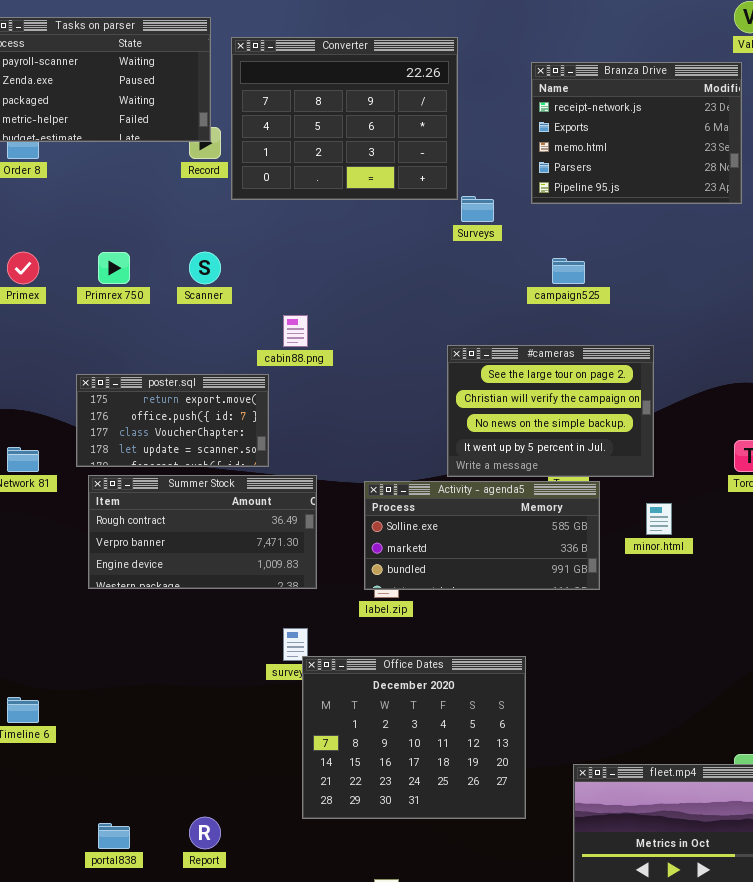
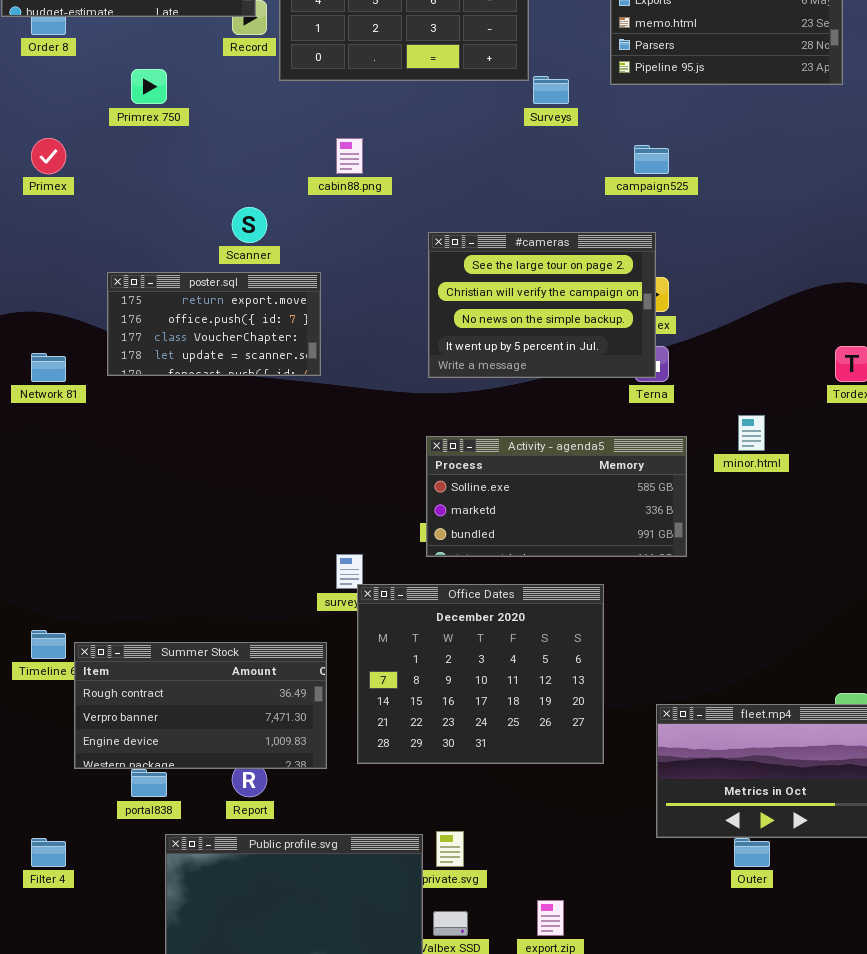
Primrex 750: [98,252,130,284] -> [131,69,167,104], moved
Scanner: [189,252,221,284] -> [232,207,267,243], moved
cabin88.png: [283,315,308,347] -> [336,138,363,174], moved
#cameras: [447,345,654,477] -> [428,232,656,378], moved
Summer Stock: [88,475,317,589] -> [74,642,327,769], moved
Activity - agenda5: [364,481,600,590] -> [426,436,687,557], moved

